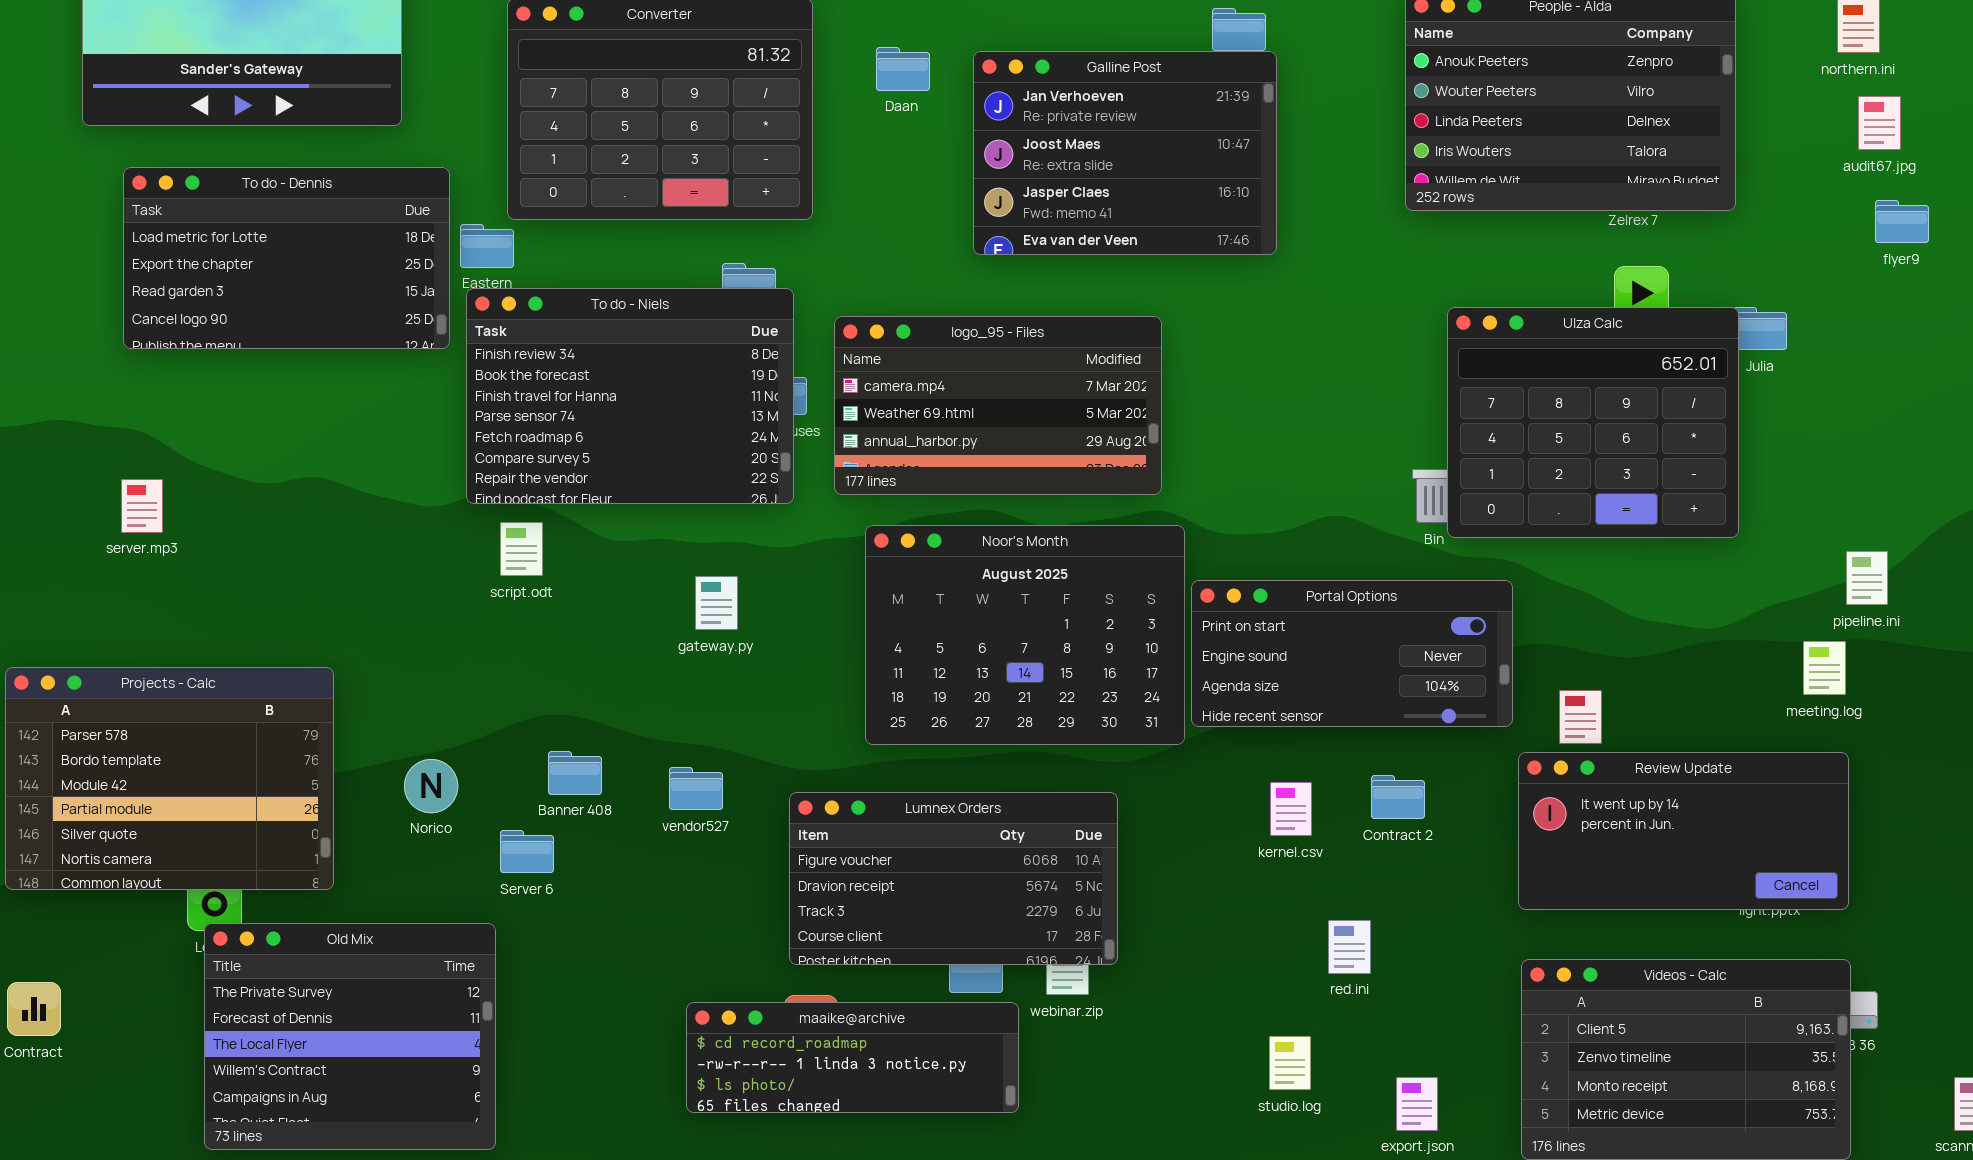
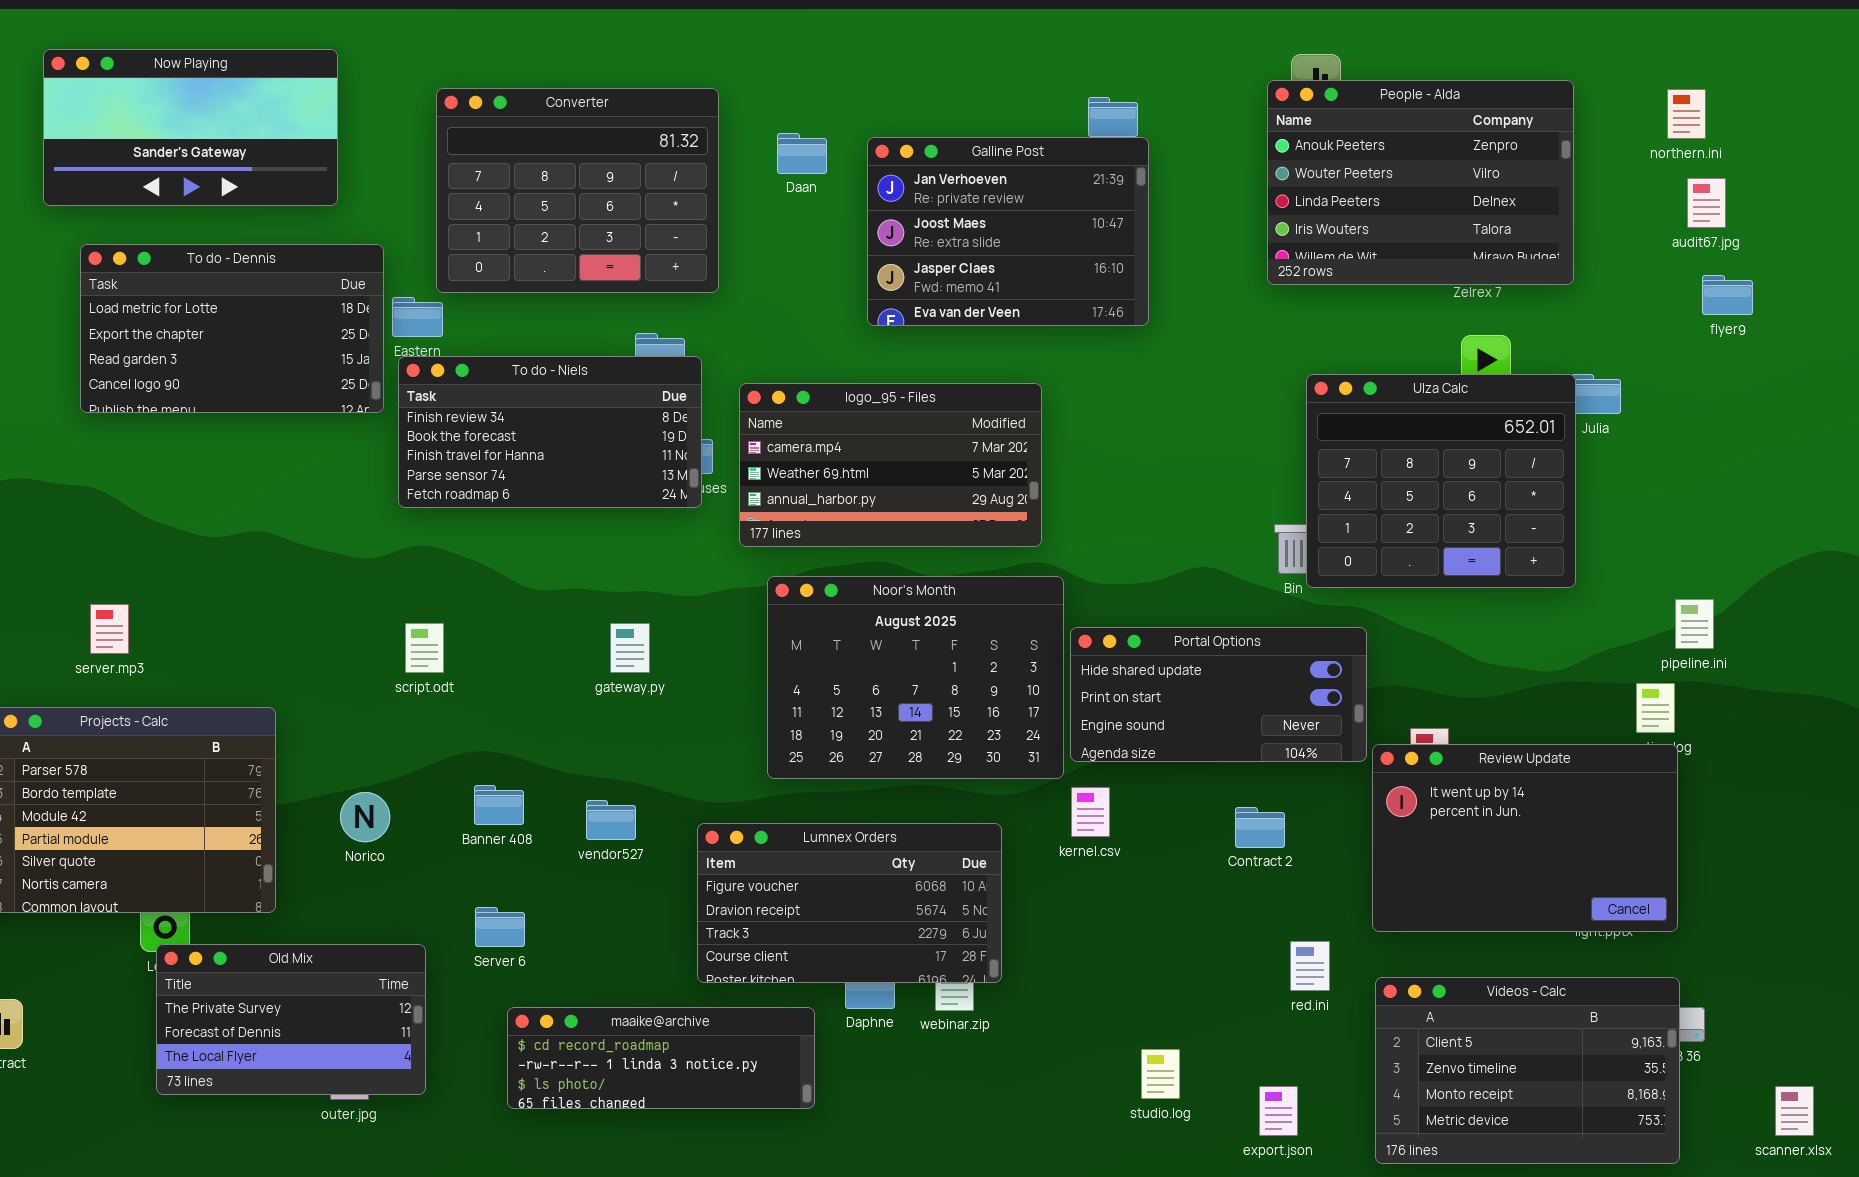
To do - Niels: [466,288,794,504] -> [398,356,702,508], resized
server.mp3: [121,479,163,533] -> [90,604,129,654], moved
script.odt: [500,522,543,576] -> [405,623,444,673], moved
Portal Options: [1191,580,1513,727] -> [1070,627,1367,762], scrolled up 1 row
Review Update: [1518,752,1849,910] -> [1372,744,1678,932], resized
kernel.csv: [1270,782,1312,836] -> [1071,787,1110,837], moved
Server 6: [500,830,554,873] -> [475,907,525,947], moved
red.ini: [1328,920,1371,974] -> [1290,941,1330,991], moved
Old Mix: [204,923,496,1150] -> [156,944,426,1095], resized
maaike@archive: [686,1002,1019,1113] -> [507,1007,815,1109], moved

